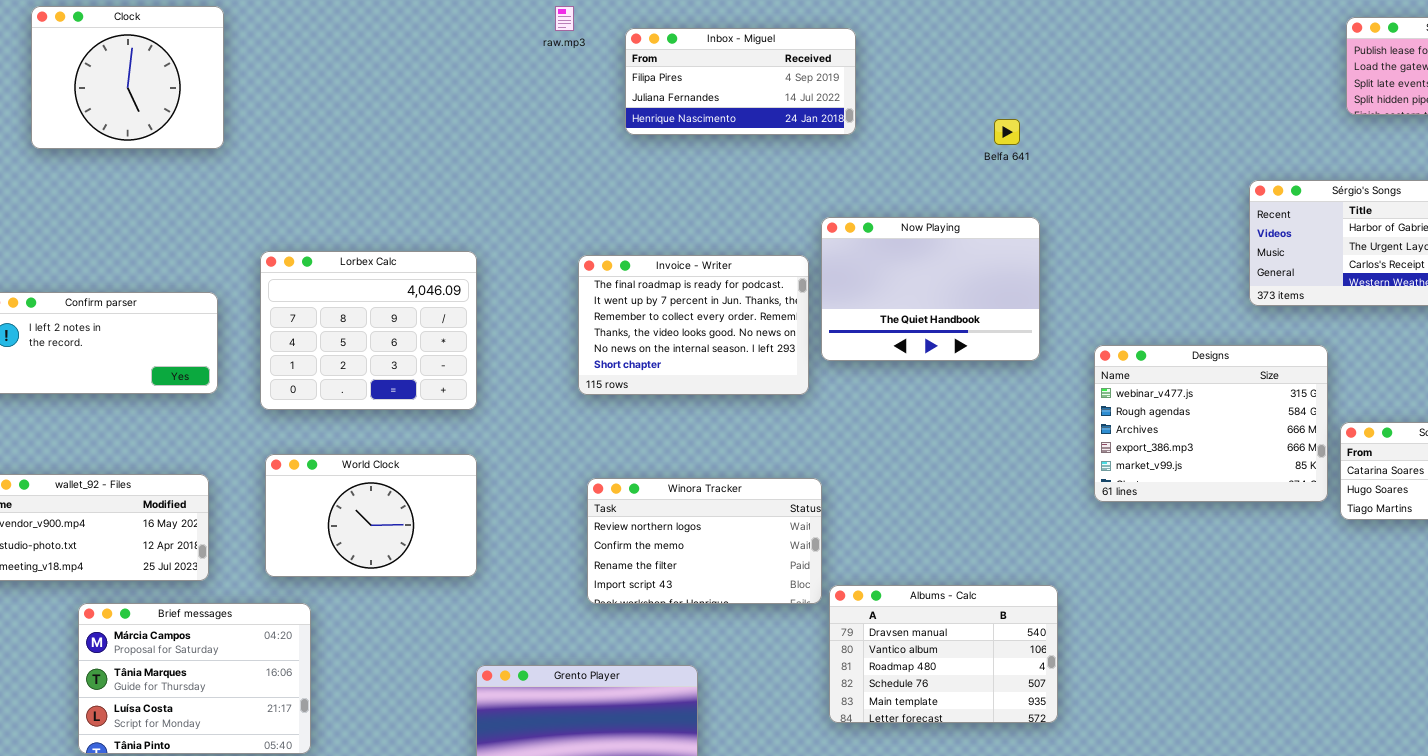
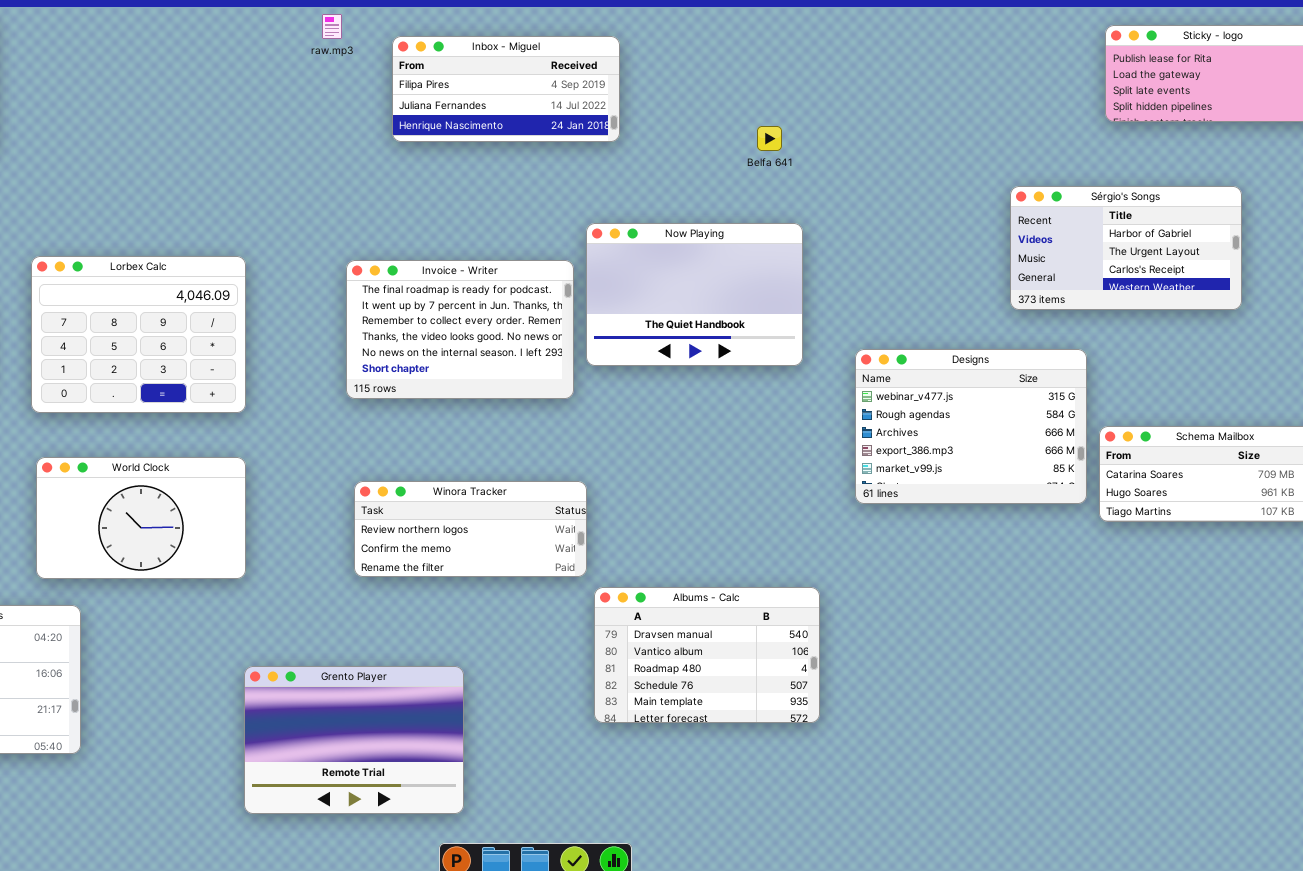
Winora Tracker: [587,478,822,604] -> [354,481,587,577], resized

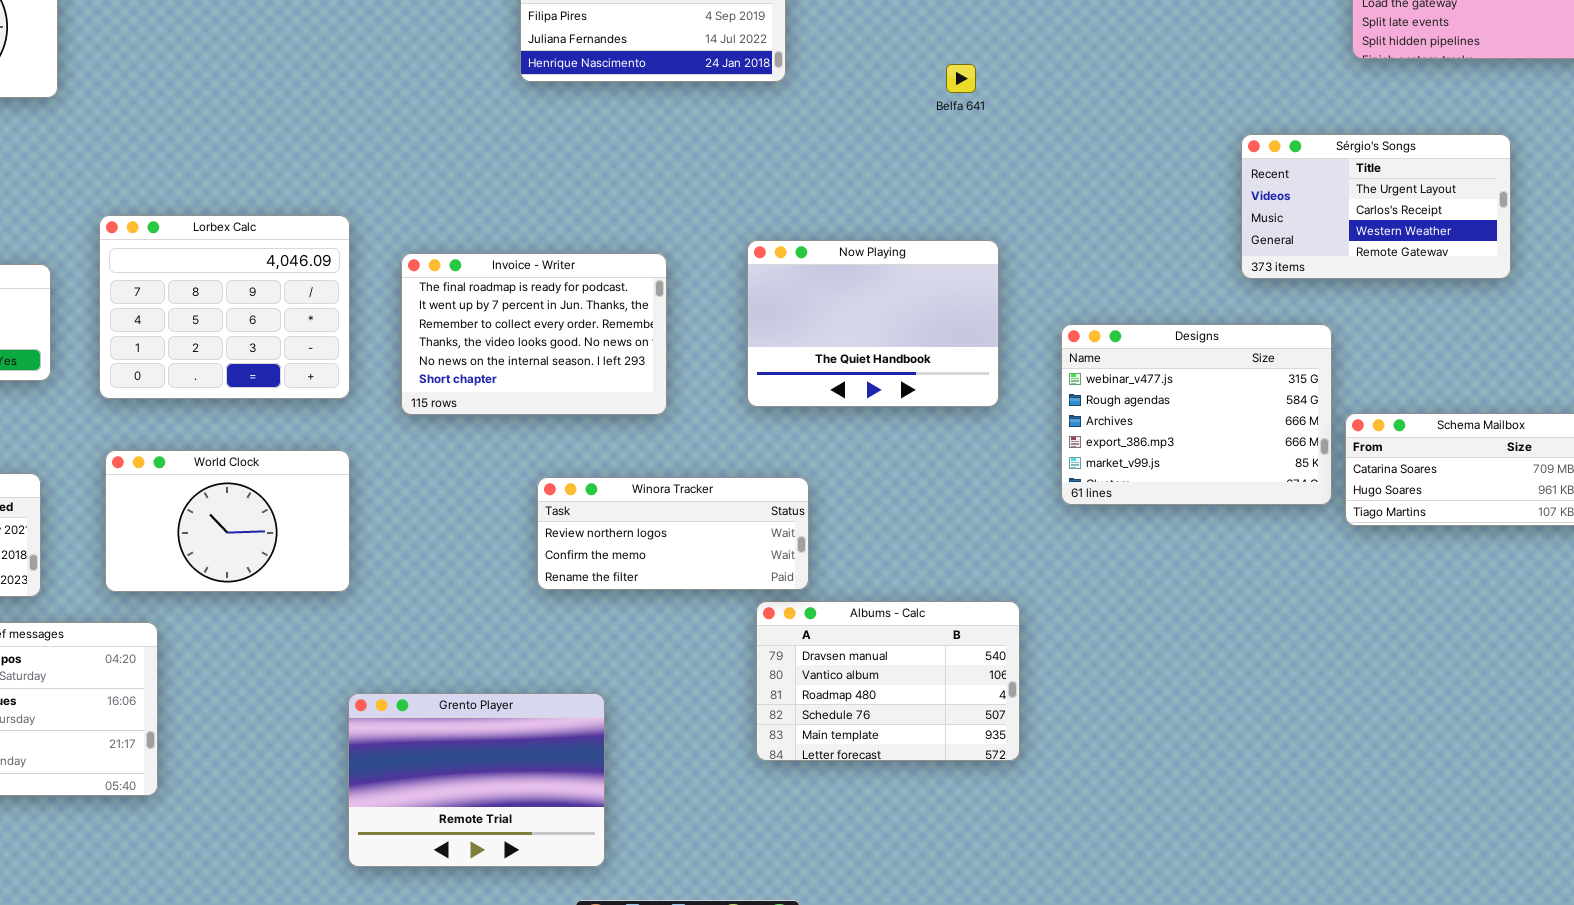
Sérgio's Songs: [1010,186,1242,310] -> [1241,134,1511,279], scrolled down 1 row
Now Playing: [586,223,803,366] -> [747,240,999,407], moved
Invoice - Writer: [346,260,574,399] -> [401,253,667,415], moved
Winora Tracker: [354,481,587,577] -> [537,477,809,590], moved

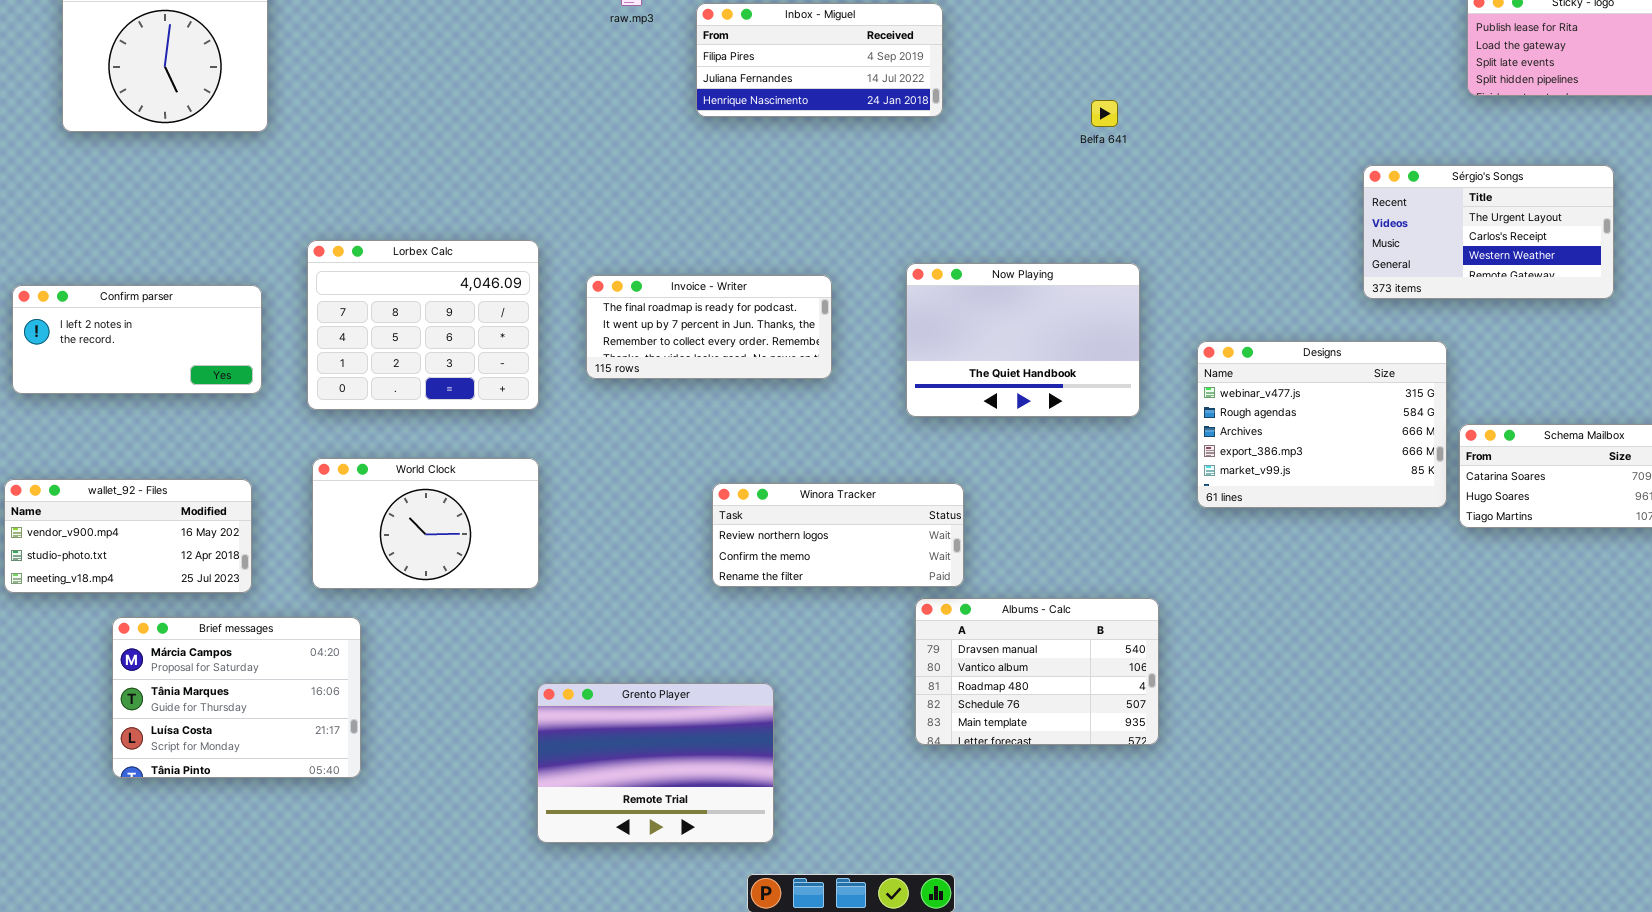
Invoice - Writer: [401,253,667,415] -> [586,275,832,379], resized

